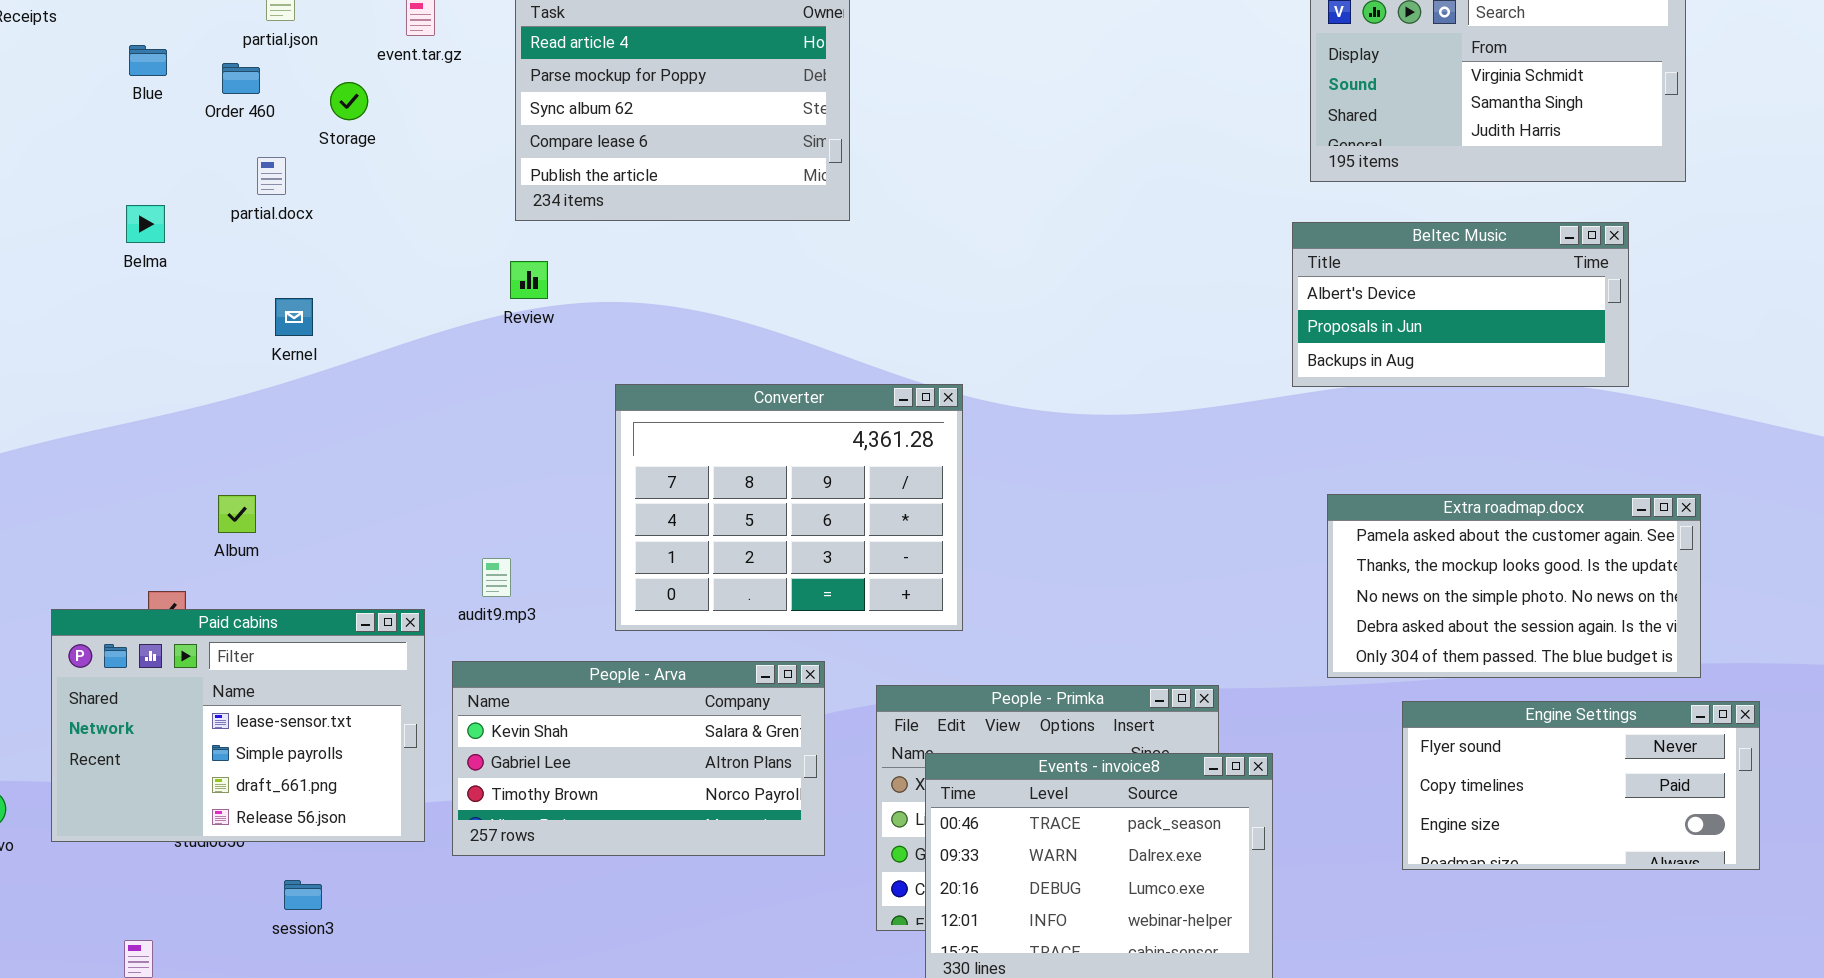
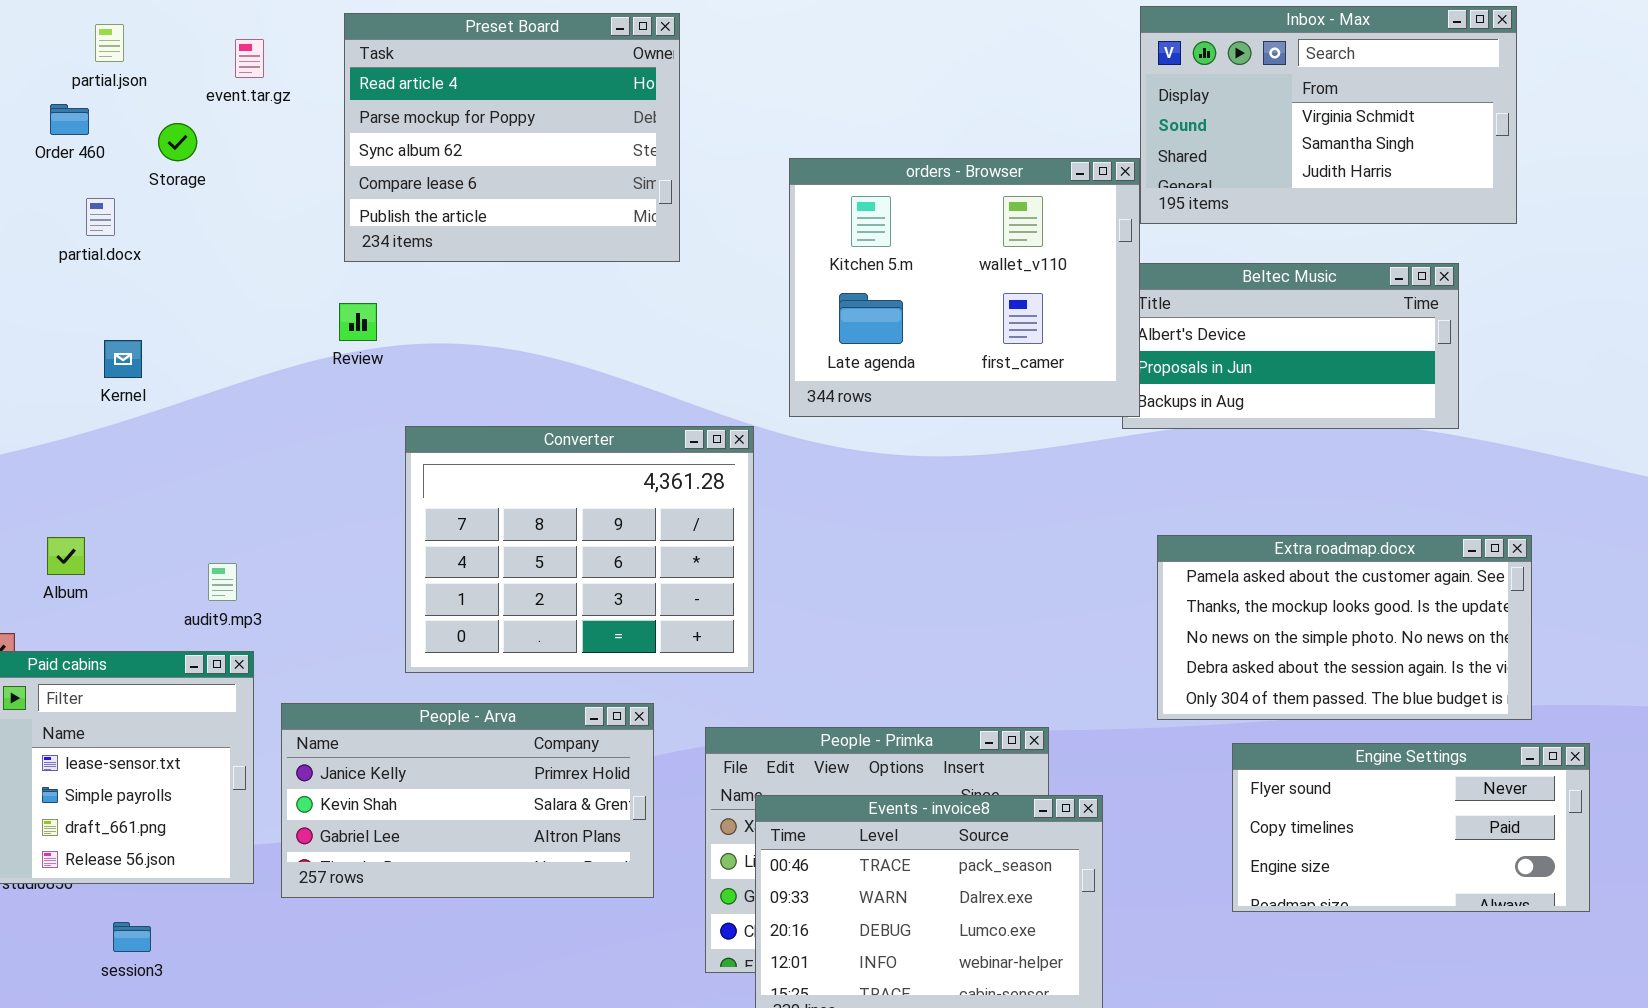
orders - Browser: none -> [789,158,1140,417], opened
Converter: [615,384,963,631] -> [405,426,754,673], moved
audit9.mp3: [482,558,511,597] -> [208,563,237,601], moved
People - Arva: [452,661,825,856] -> [281,703,654,898], scrolled up 1 row

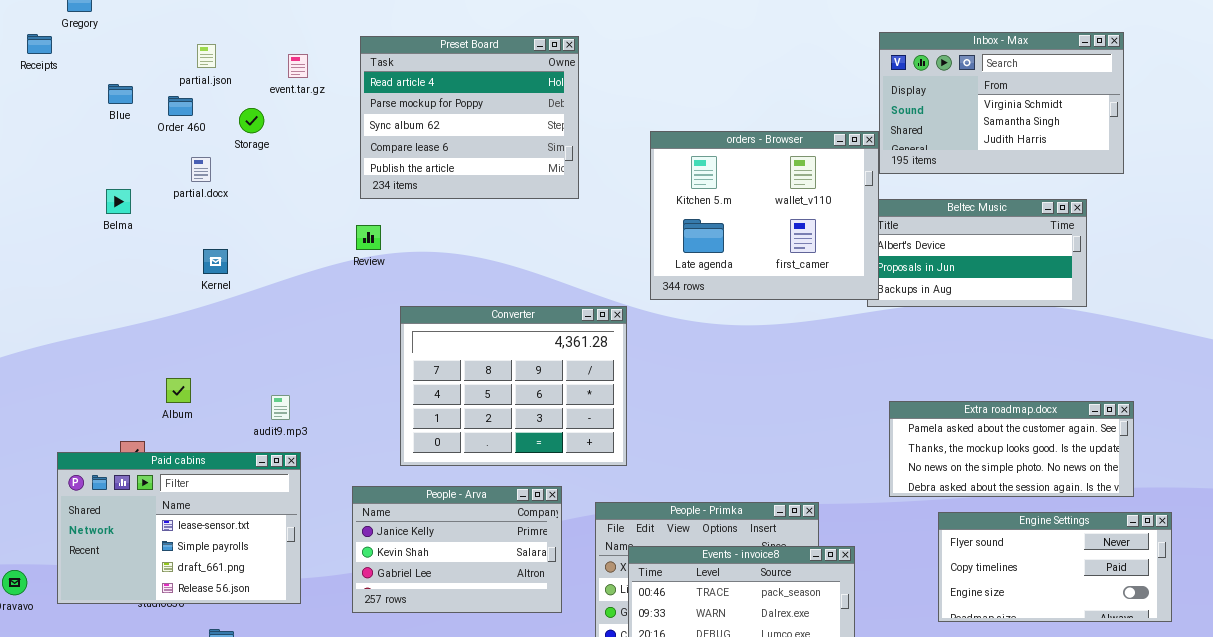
Extra roadmap.docx: [1157,535,1532,720] -> [889,401,1134,497], resized
People - Arva: [281,703,654,898] -> [352,486,562,613], resized

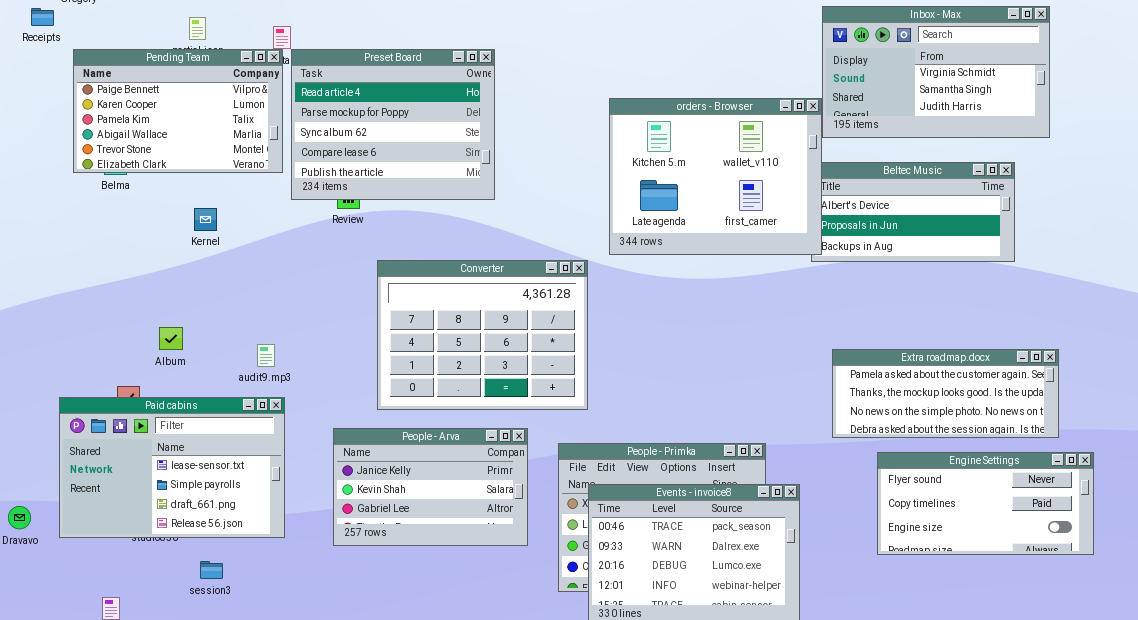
Preset Board: [360,36,579,199] -> [291,49,495,200], moved
Pending Team: none -> [73,49,283,173], opened

